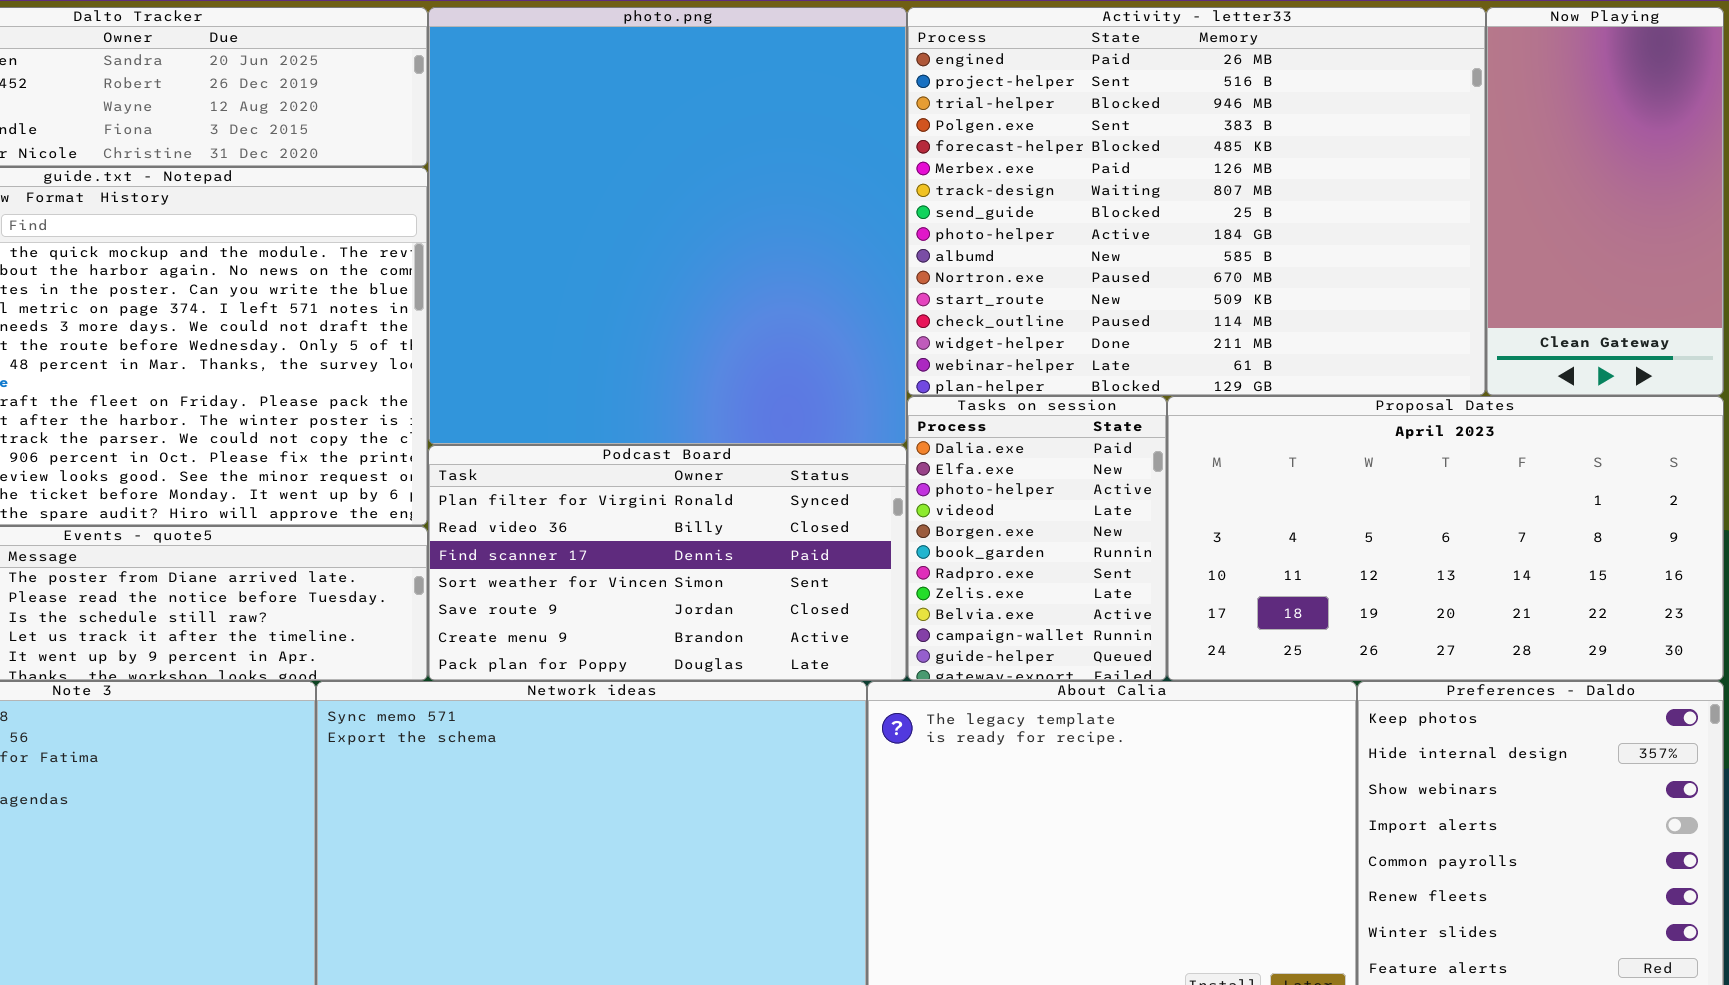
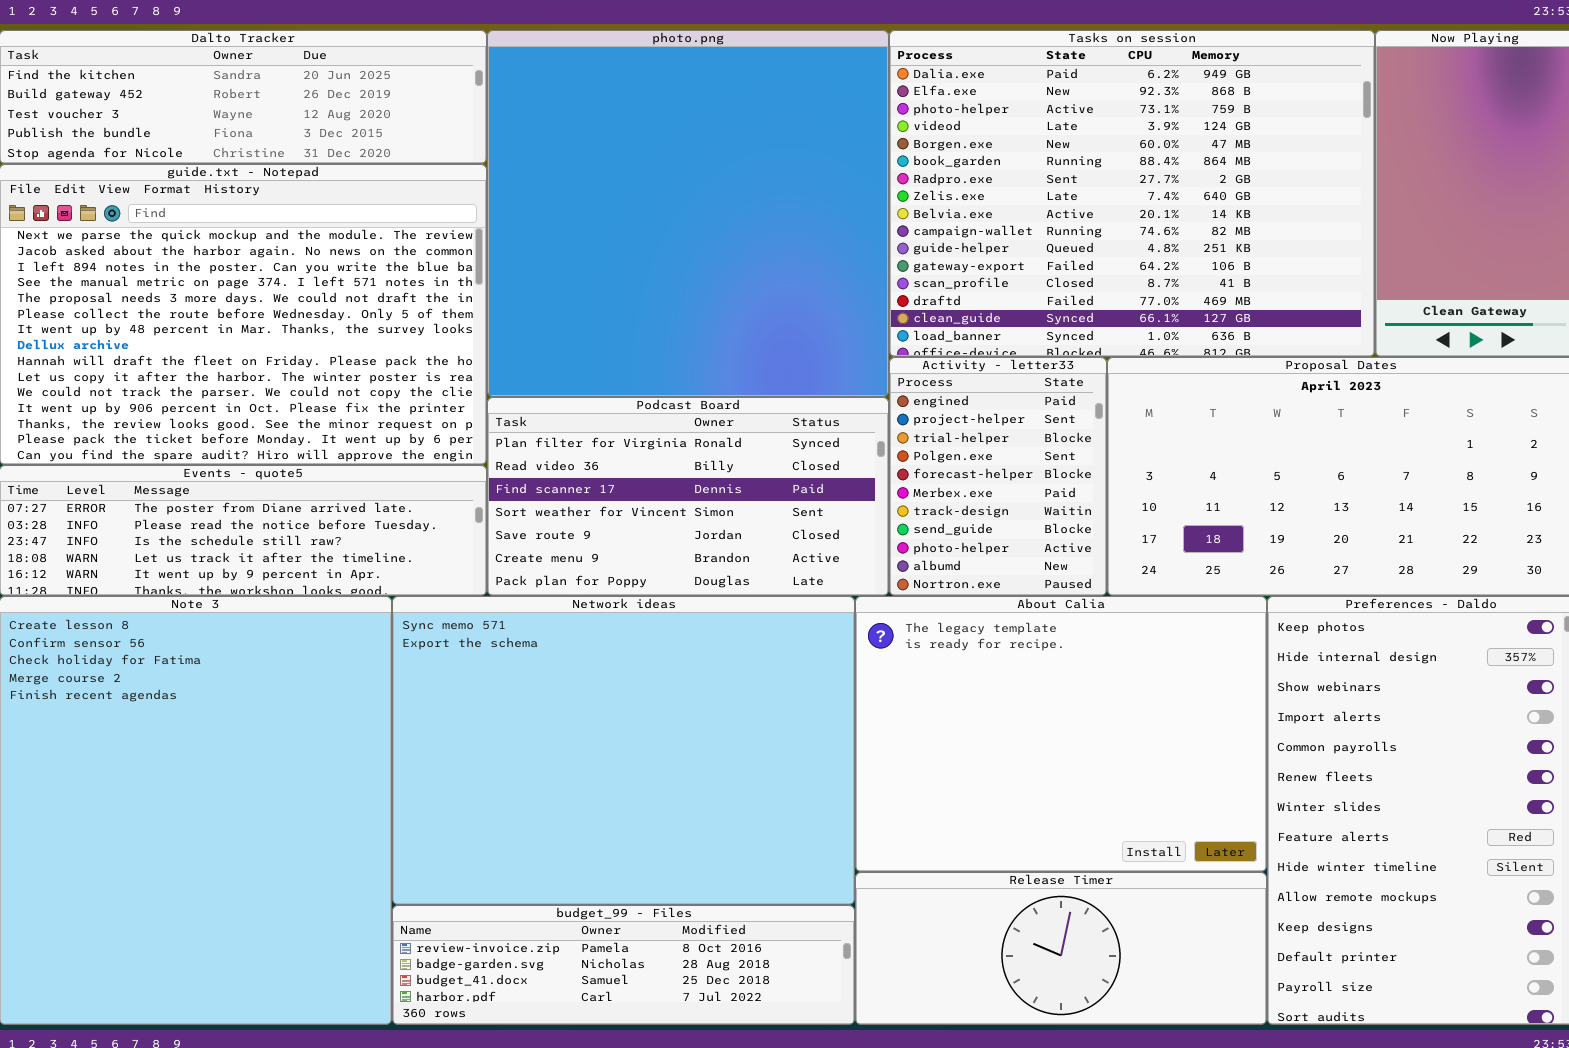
Activity - letter33: [907,7,1486,396] -> [889,357,1107,596], moved, resized
Tasks on session: [907,396,1167,681] -> [889,30,1375,357], moved, resized

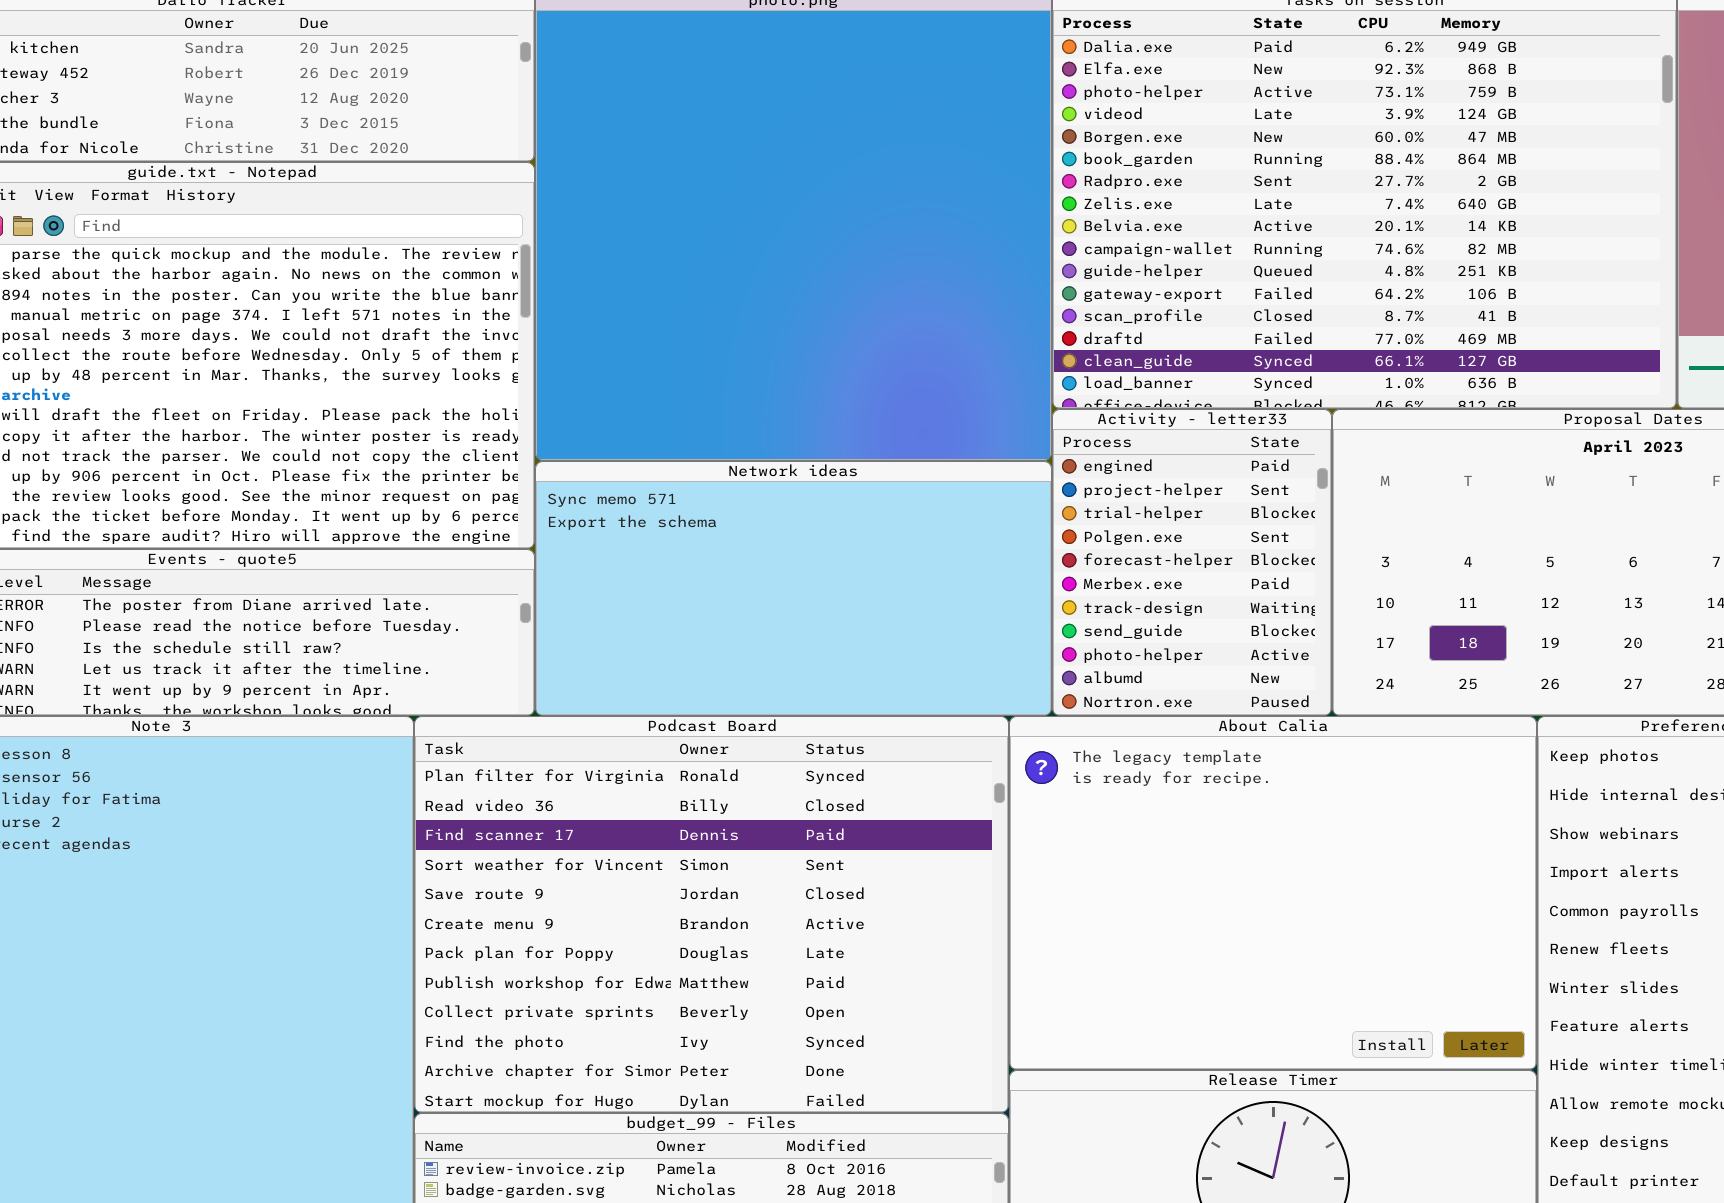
Podcast Board: [487,397,889,596] -> [414,716,1009,1113], moved, resized
Network ideas: [392,596,855,905] -> [535,461,1052,716], moved, resized

